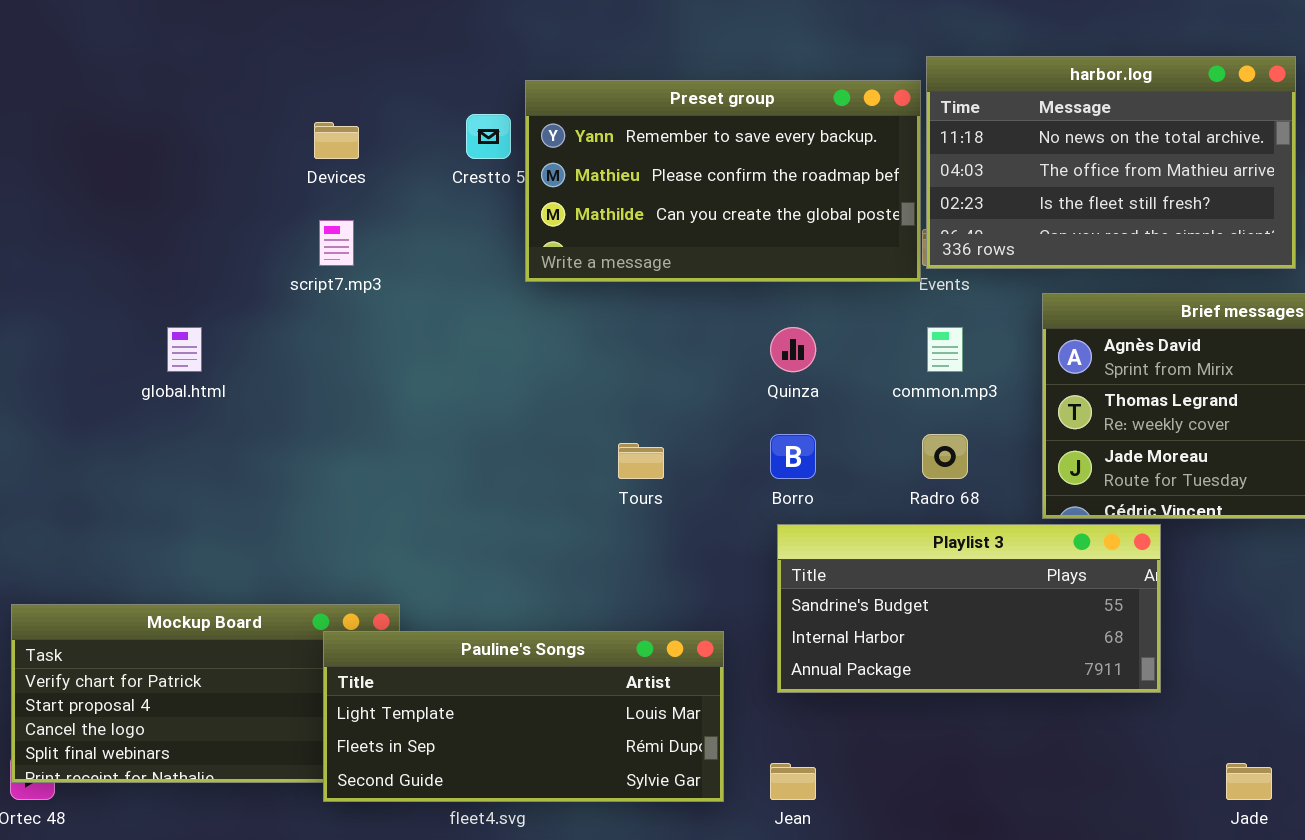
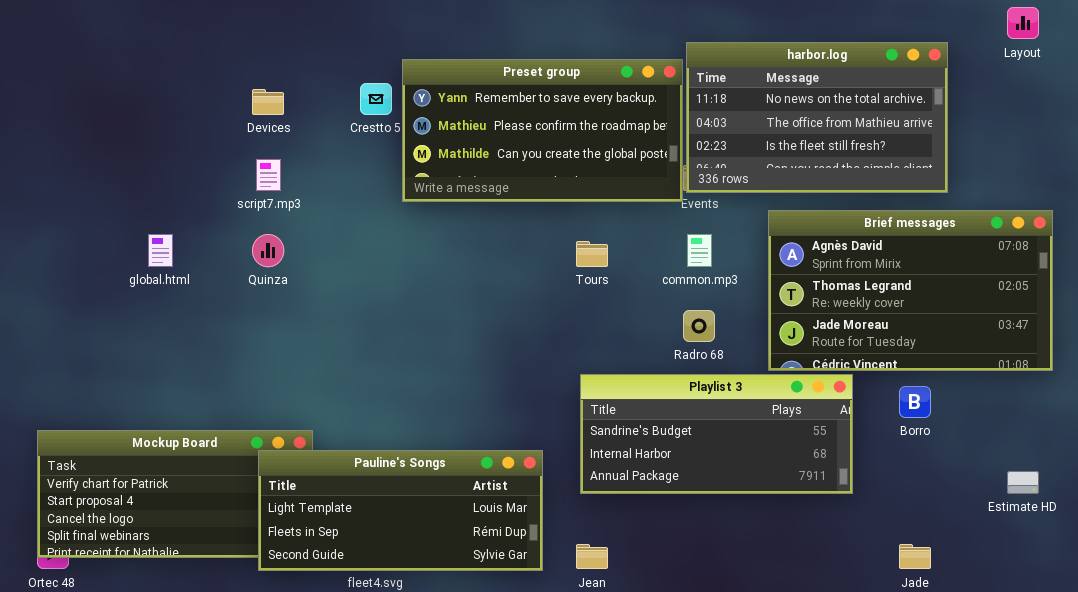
Quinza: [770,327,816,372] -> [252,234,284,267], moved
Borro: [770,434,816,479] -> [899,386,931,418], moved
Tours: [618,443,664,479] -> [576,241,608,267], moved

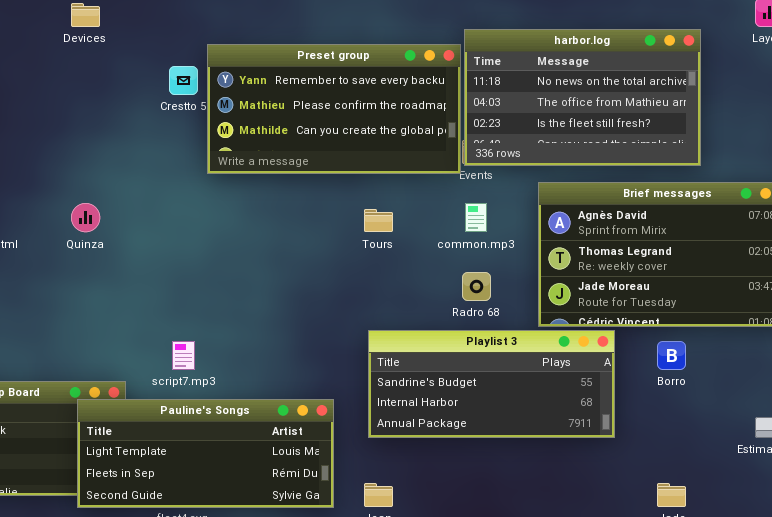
Devices: [252,89,284,115] -> [71,3,100,27], moved
script7.mp3: [256,159,281,191] -> [172,341,195,370], moved

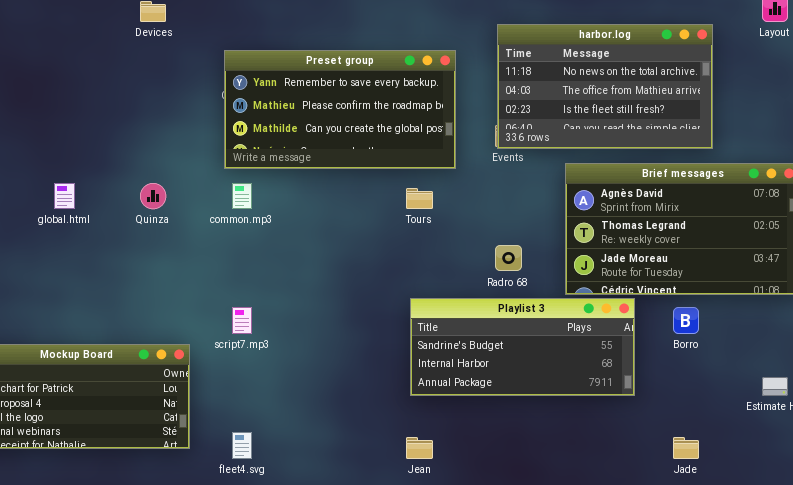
Preset group: [207,44,461,174] -> [224,50,456,169], moved
common.mp3: [465,203,487,232] -> [232,183,252,209], moved
Pauline's Songs: [77,399,334,508] -> none, closed

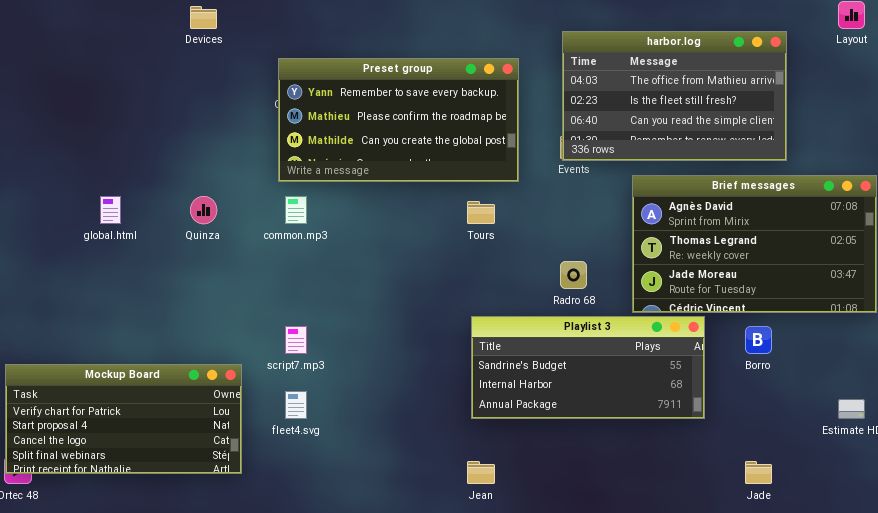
harbor.log: [497,24,713,149] -> [562,31,787,161], scrolled down 1 row
fleet4.svg: [232,432,252,459] -> [285,391,307,419], moved

